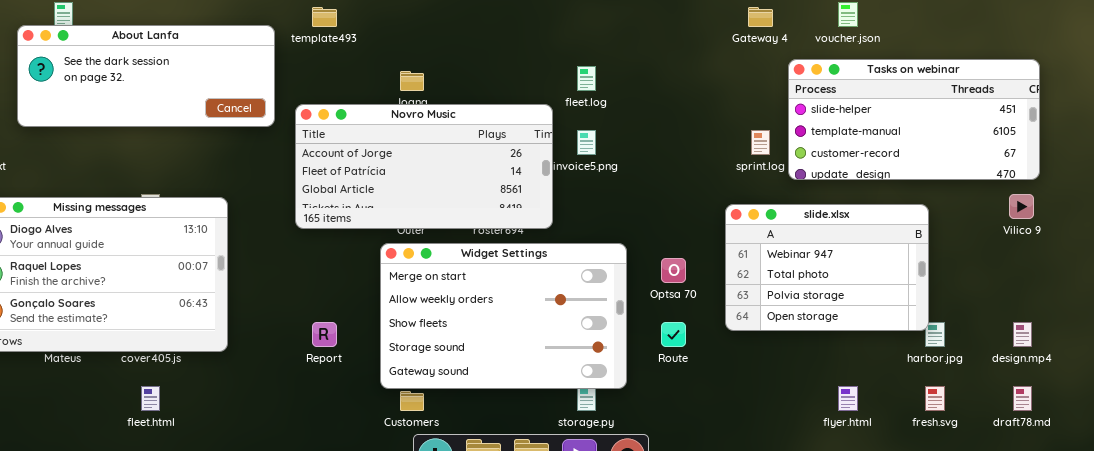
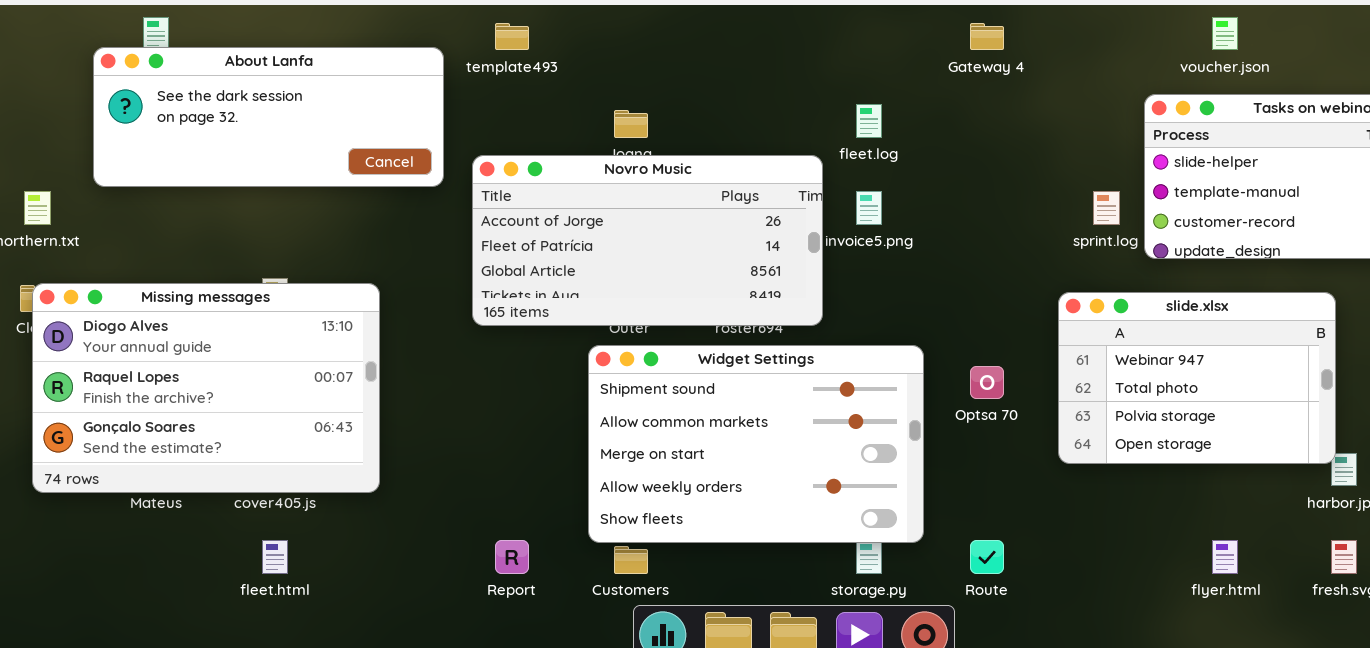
Gateway 4: [748,7,773,27] -> [970,23,1004,50], moved
Widget Settings: [380,243,627,389] -> [588,345,924,543], scrolled up 2 rows
Report: [312,322,337,347] -> [495,540,529,574], moved
Route: [661,322,686,347] -> [970,540,1004,574], moved

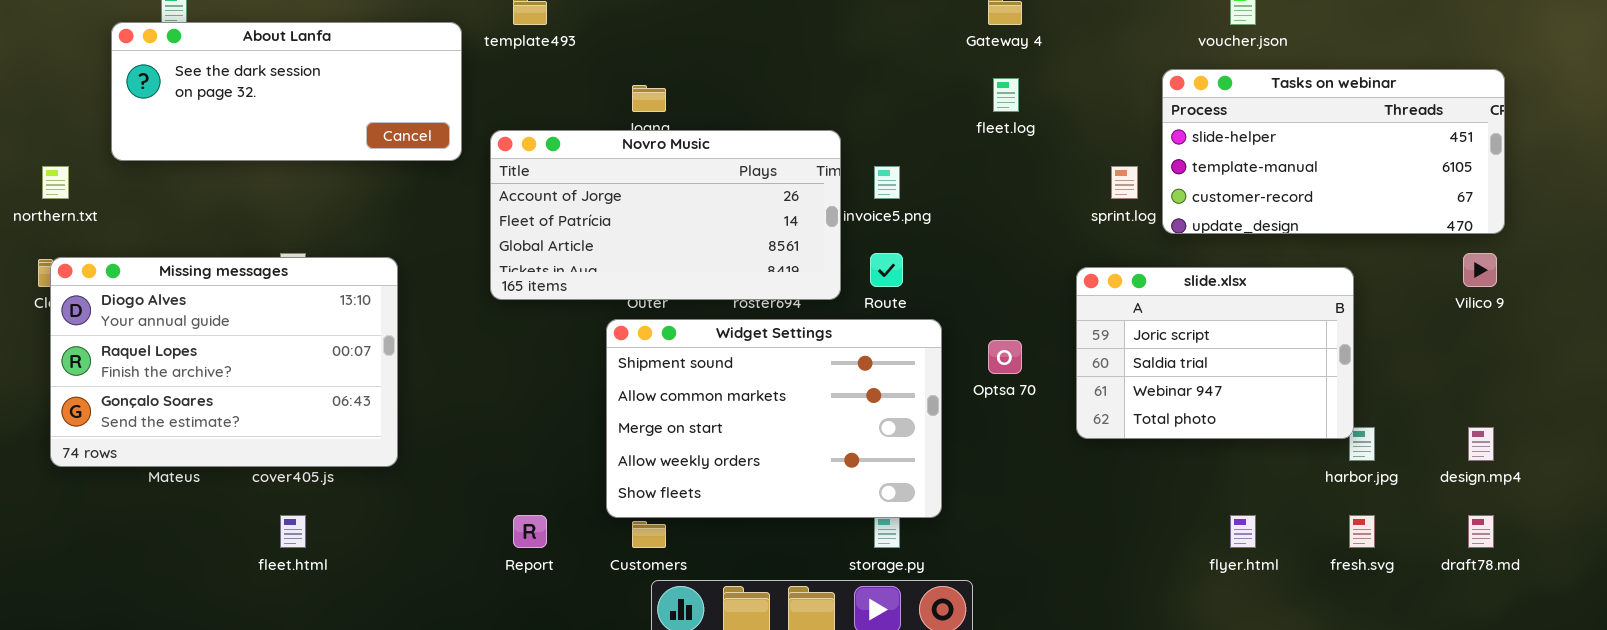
fleet.log: [856,104,882,138] -> [993,78,1019,112], moved
slide.xlsx: [1058,292,1336,464] -> [1076,267,1354,439], scrolled up 2 rows
Route: [970,540,1004,574] -> [870,253,903,287], moved

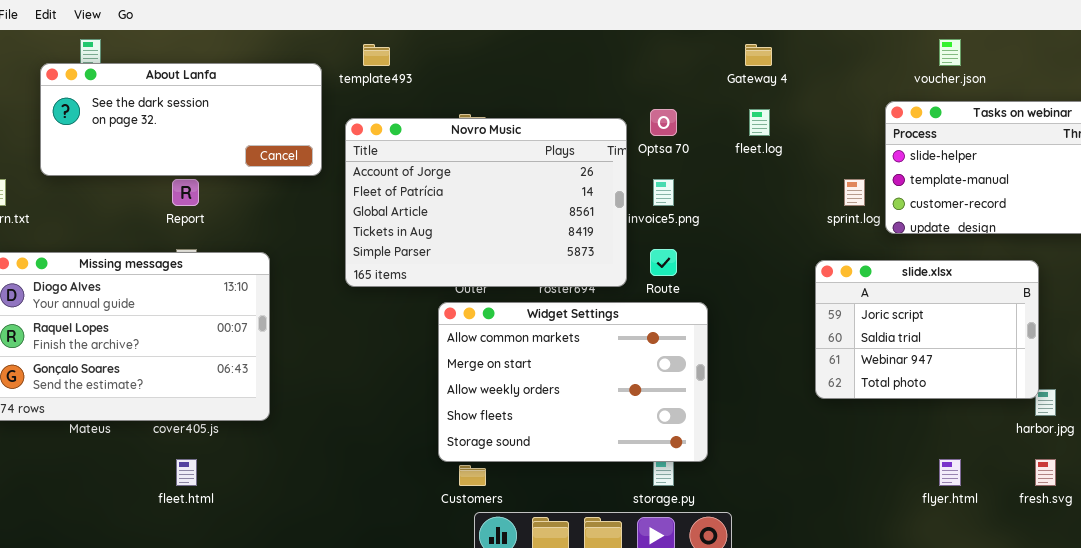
Novro Music: [490,130,841,300] -> [345,118,627,287], resized
Widget Settings: [606,319,942,518] -> [438,302,708,462], scrolled down 1 row
Optsa 70: [988,340,1022,374] -> [650,109,677,136], moved
Report: [513,515,547,548] -> [172,179,199,206], moved

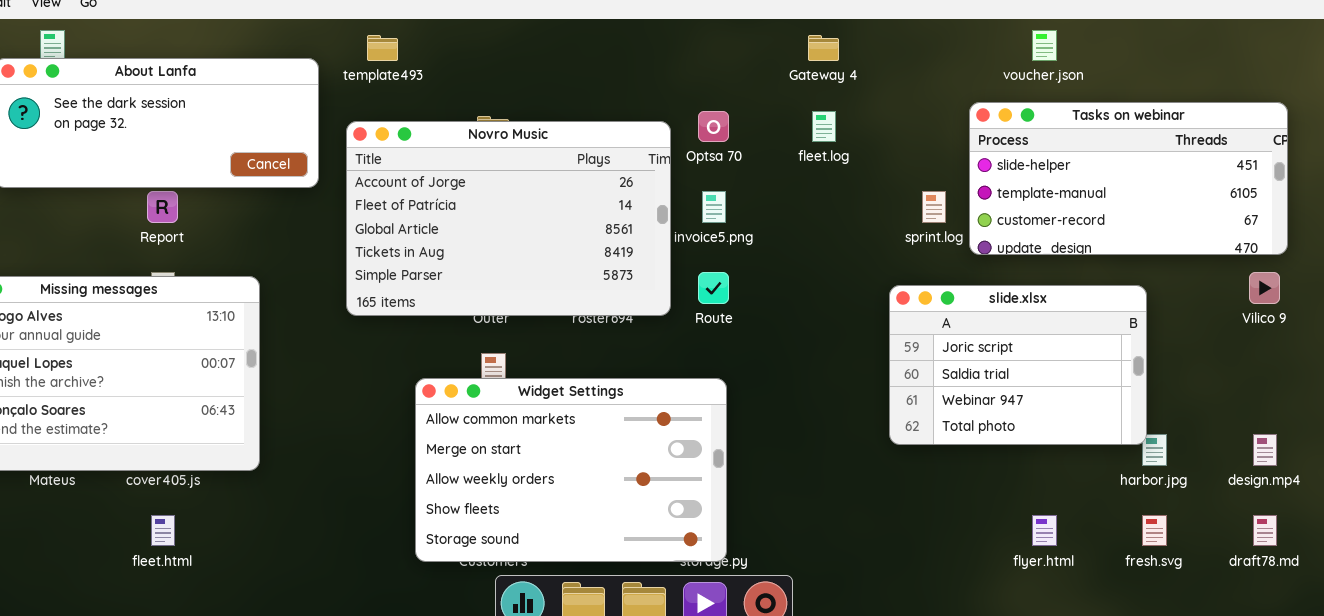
Widget Settings: [438,302,708,462] -> [415,378,727,562], moved

